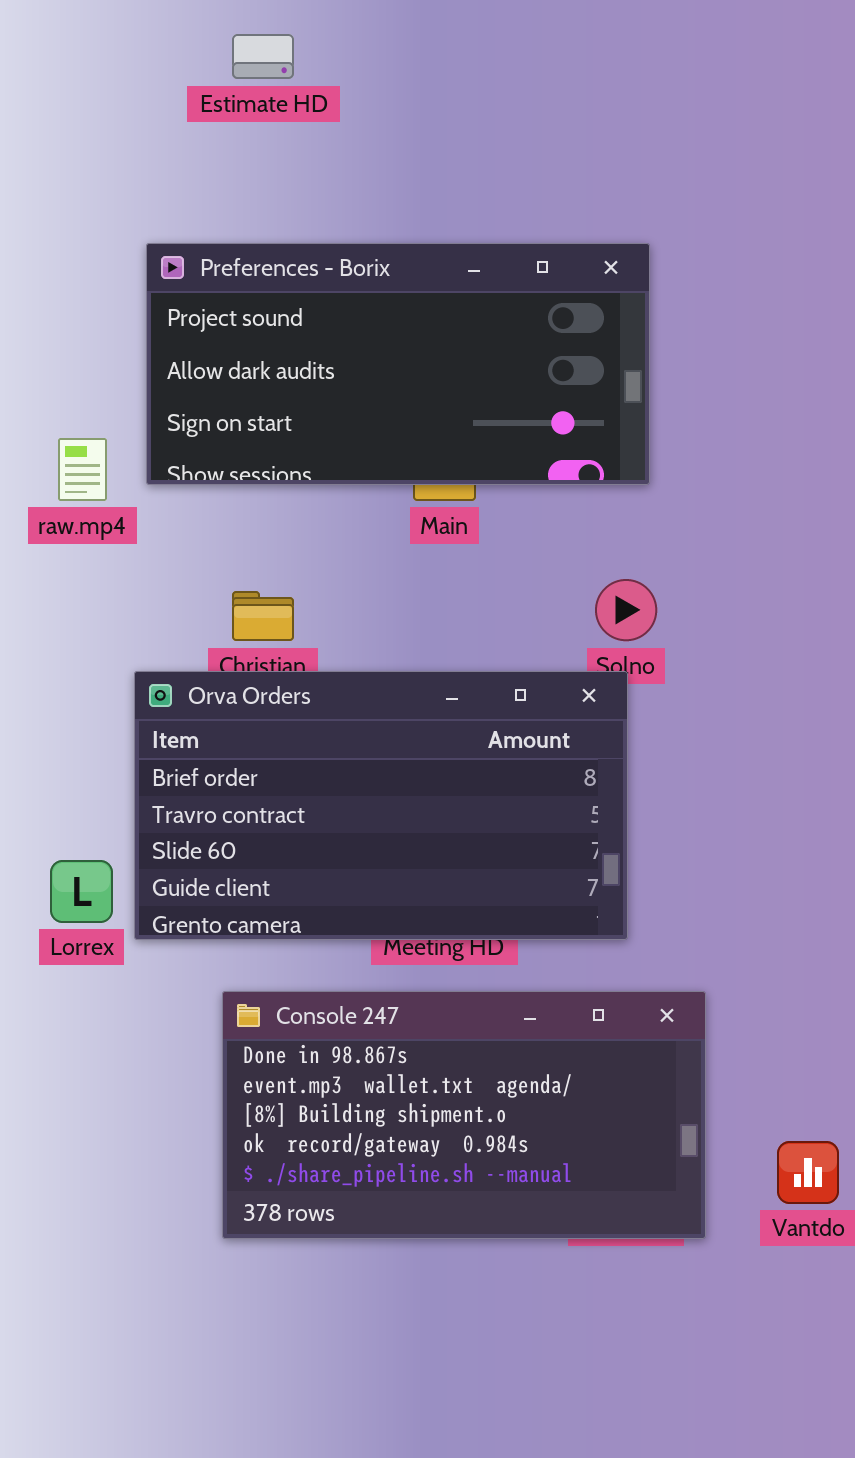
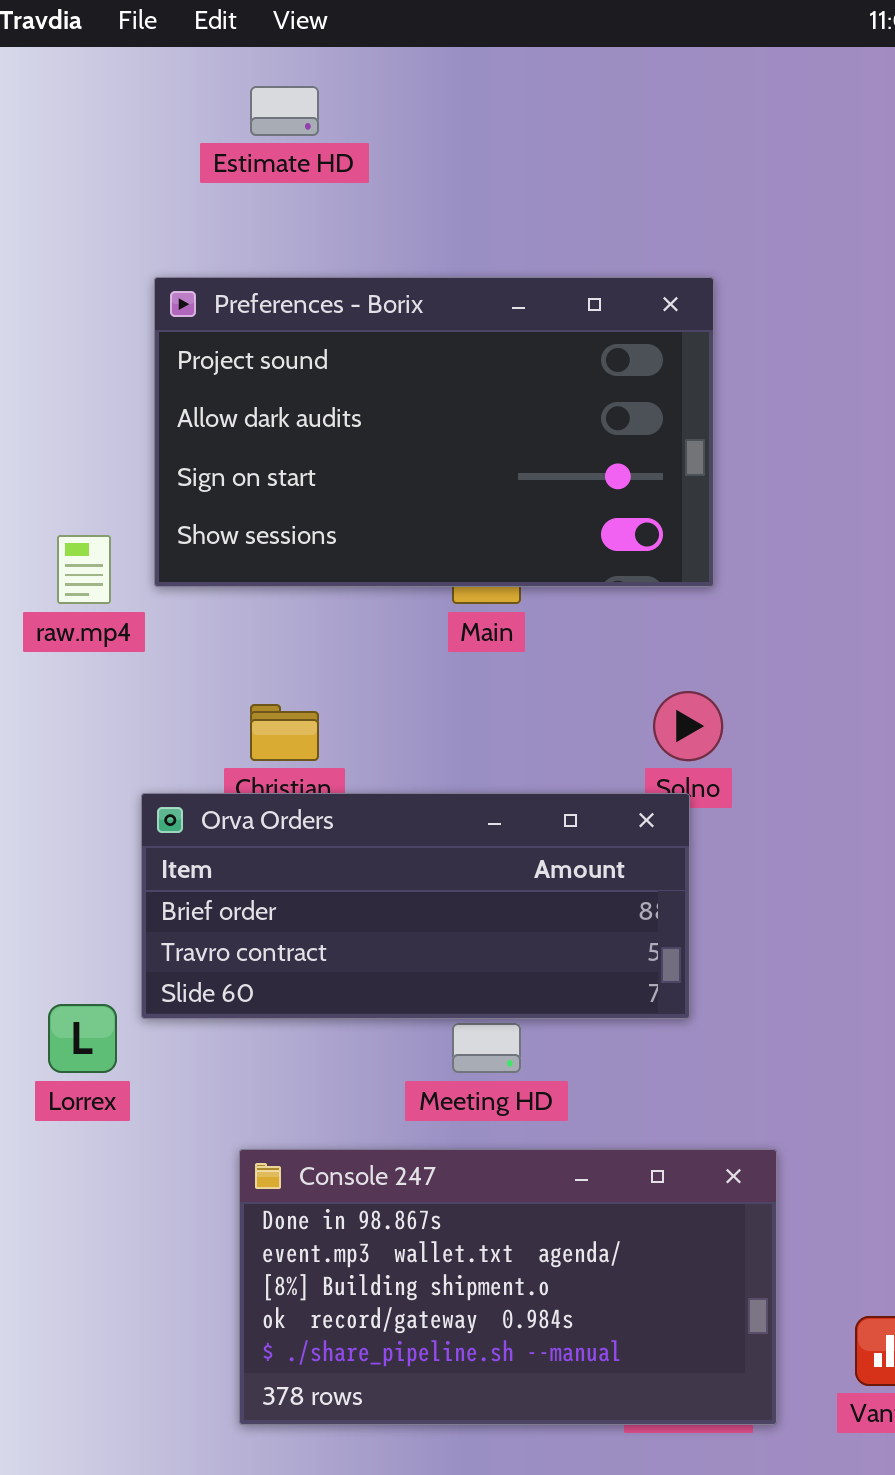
Preferences - Borix: [146,243,650,485] -> [154,277,714,587], resized
Orva Orders: [134,671,628,940] -> [141,793,690,1019], resized

